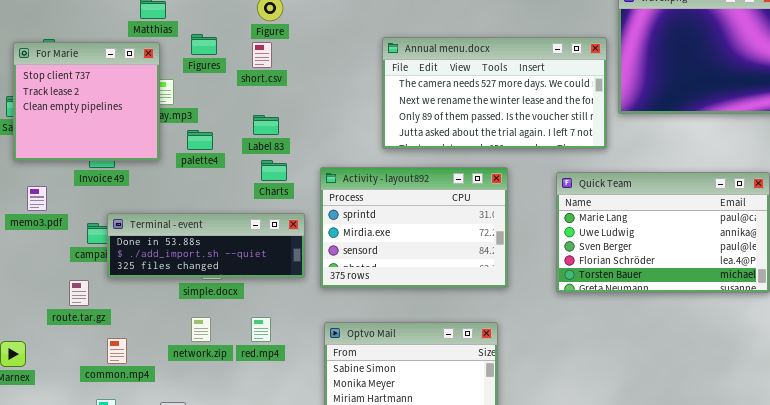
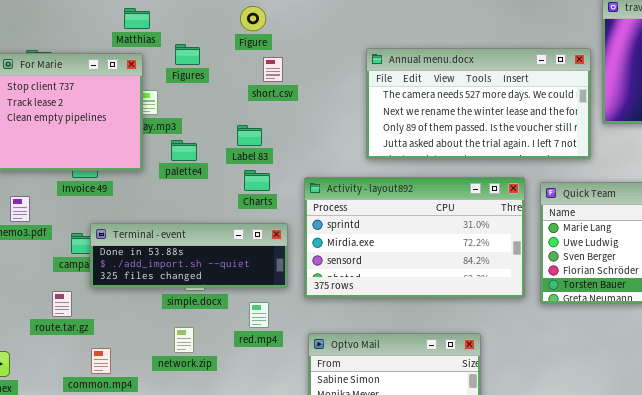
short.csv: [252,42,272,68] -> [263,57,283,82], moved
Activity - layout892: [320,167,508,288] -> [304,177,525,298], resized
red.mp4: [251,317,271,342] -> [249,302,269,328], moved

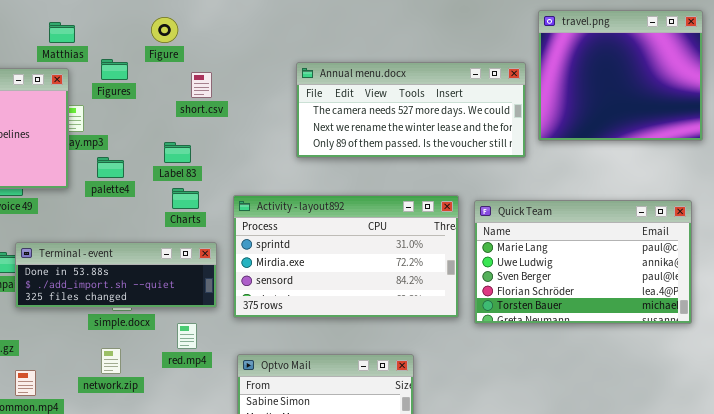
Figure: [240,6,266,31] -> [151,17,178,43], moved
Annual menu.docx: [366,48,591,159] -> [296,62,526,158], resized

